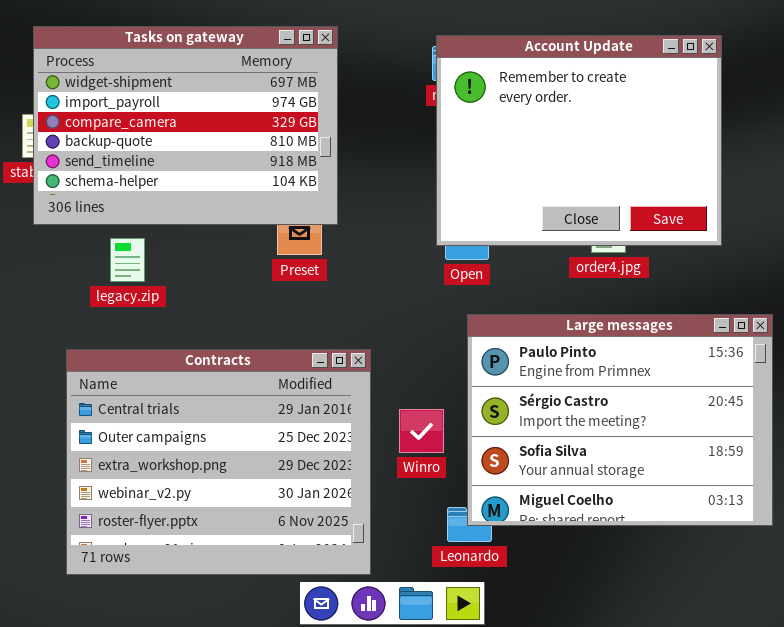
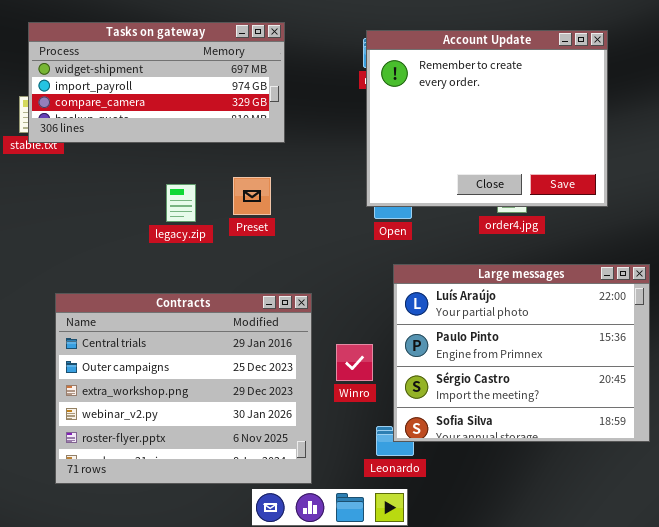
Tasks on gateway: [33,26,338,225] -> [28,22,285,143], resized
legacy.zip: [110,238,145,282] -> [166,184,196,222], moved
Large messages: [467,314,773,526] -> [393,264,650,442], scrolled up 1 row

